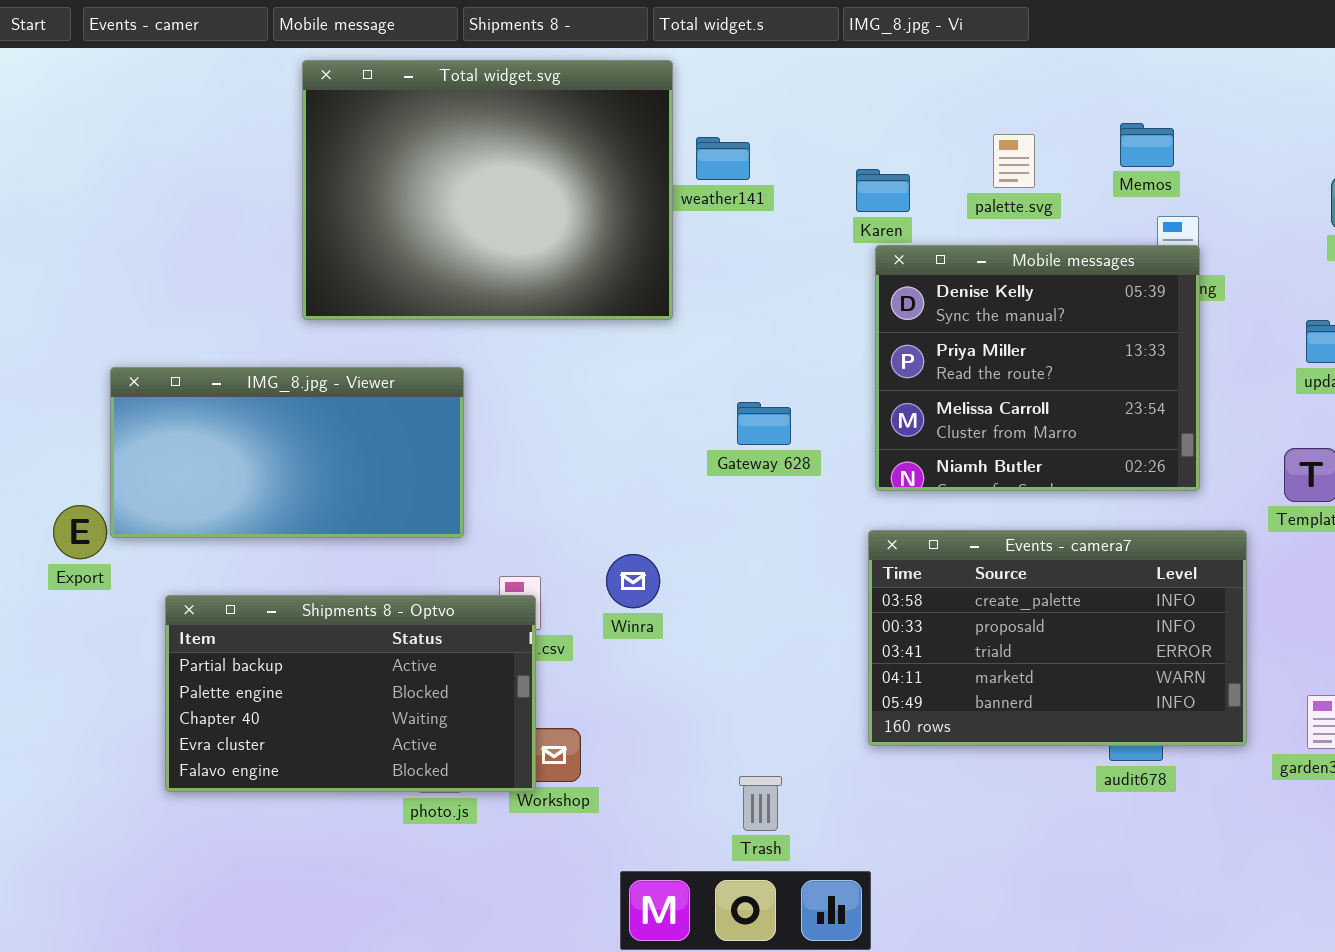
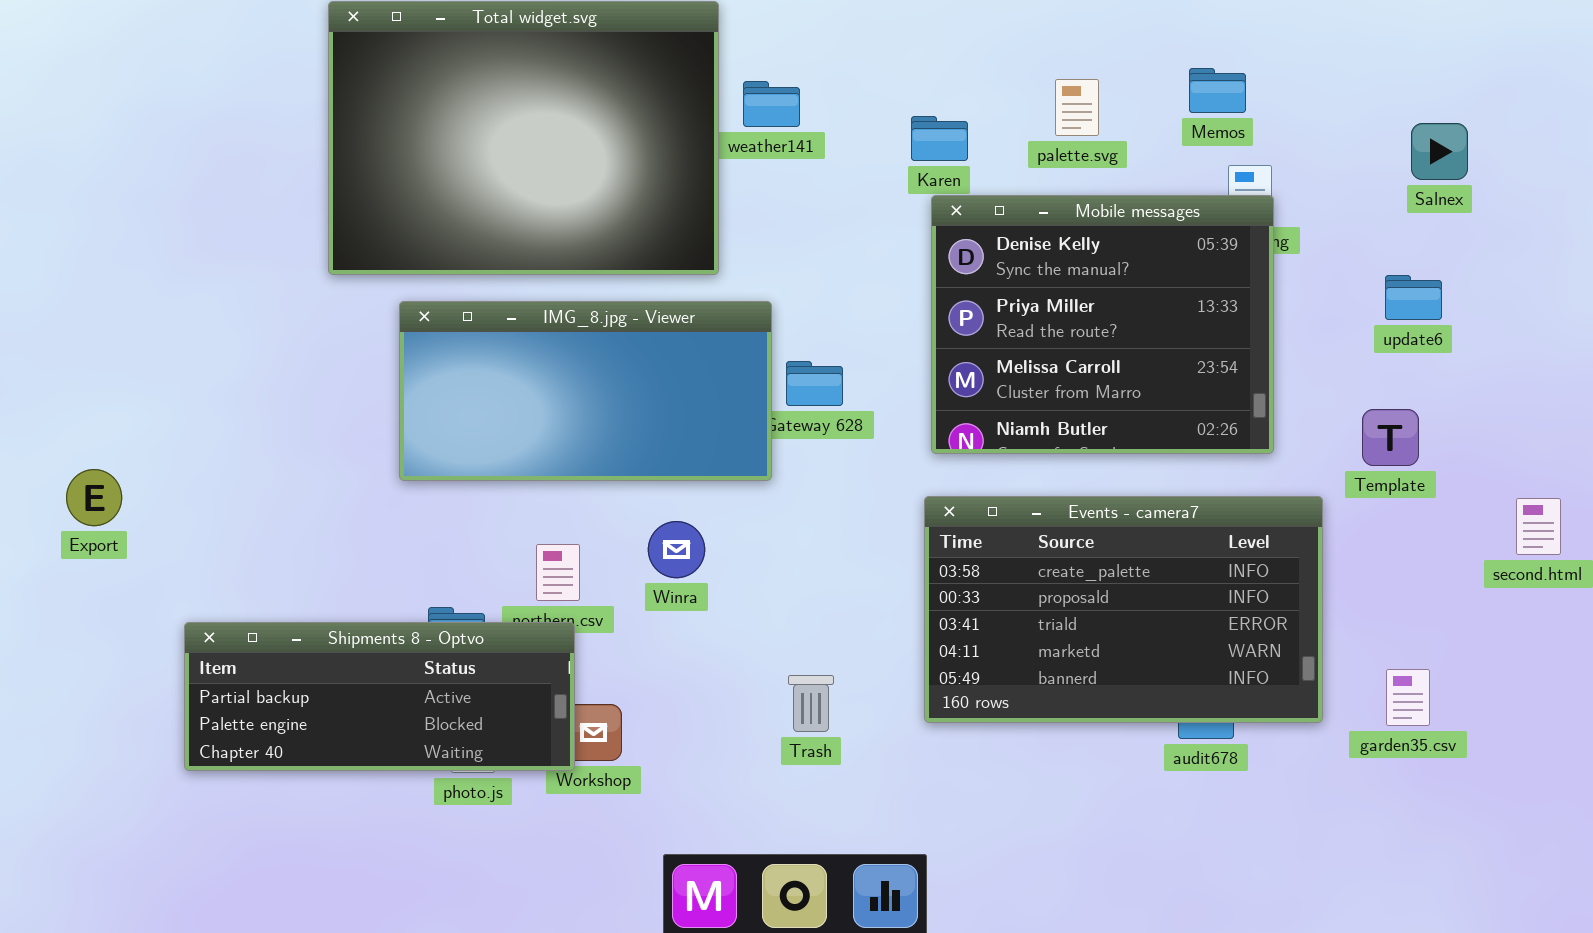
IMG_8.jpg - Viewer: [110,367,464,538] -> [399,301,772,481], moved
Shipments 8 - Optvo: [165,595,536,792] -> [184,622,575,771], resized
Trash: [739,776,782,831] -> [788,675,834,732], moved

